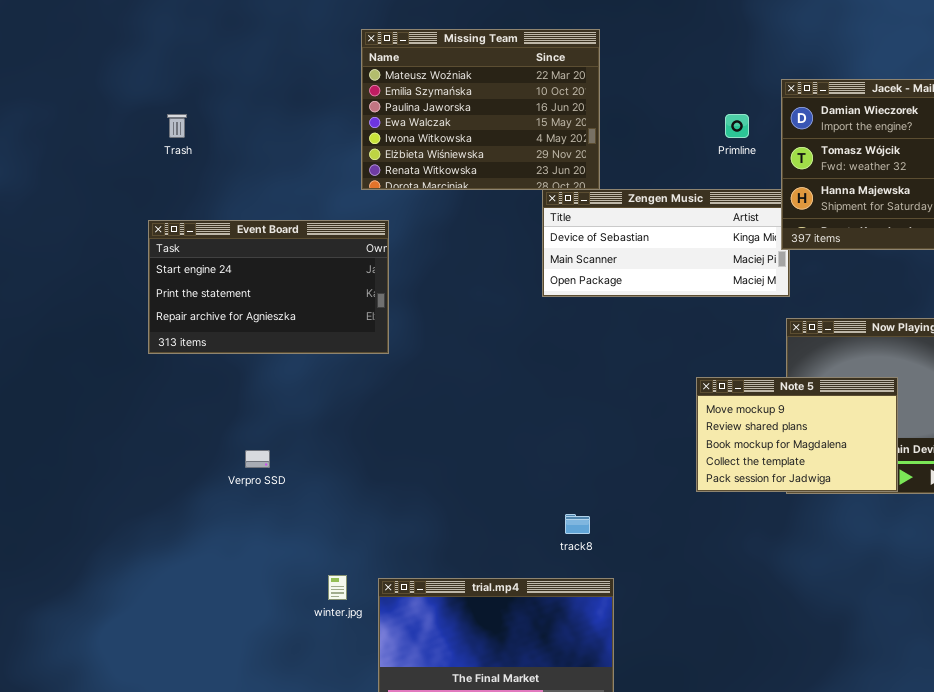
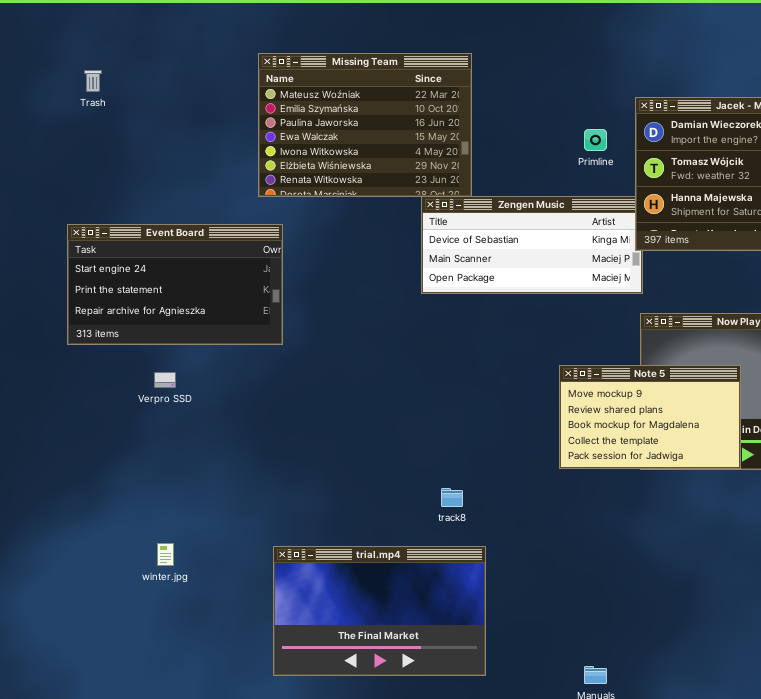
Trash: [167,114,187,138] -> [84,70,102,92], moved
Verpro SSD: [245,450,270,468] -> [154,372,176,388], moved
winter.jpg: [328,575,347,600] -> [157,543,174,566], moved

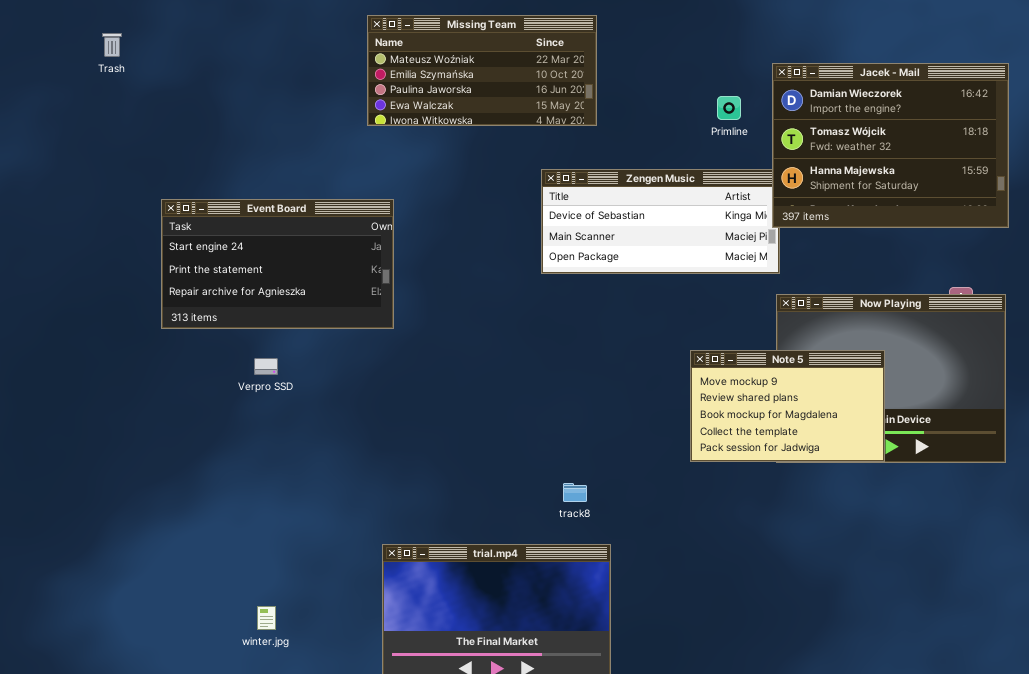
Missing Team: [258,53,472,197] -> [367,15,597,126], resized
Trash: [84,70,102,92] -> [102,33,122,57], moved
winter.jpg: [157,543,174,566] -> [257,606,276,630], moved

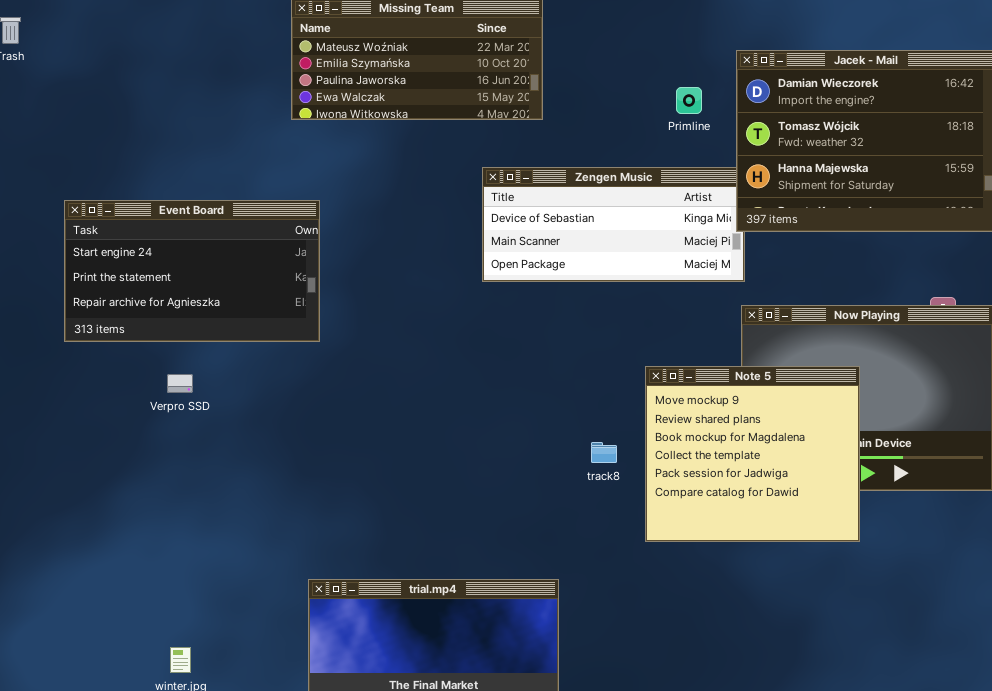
Note 5: [690,350,885,462] -> [645,366,860,542], resized
track8: [563,483,587,502] -> [591,442,617,463], moved

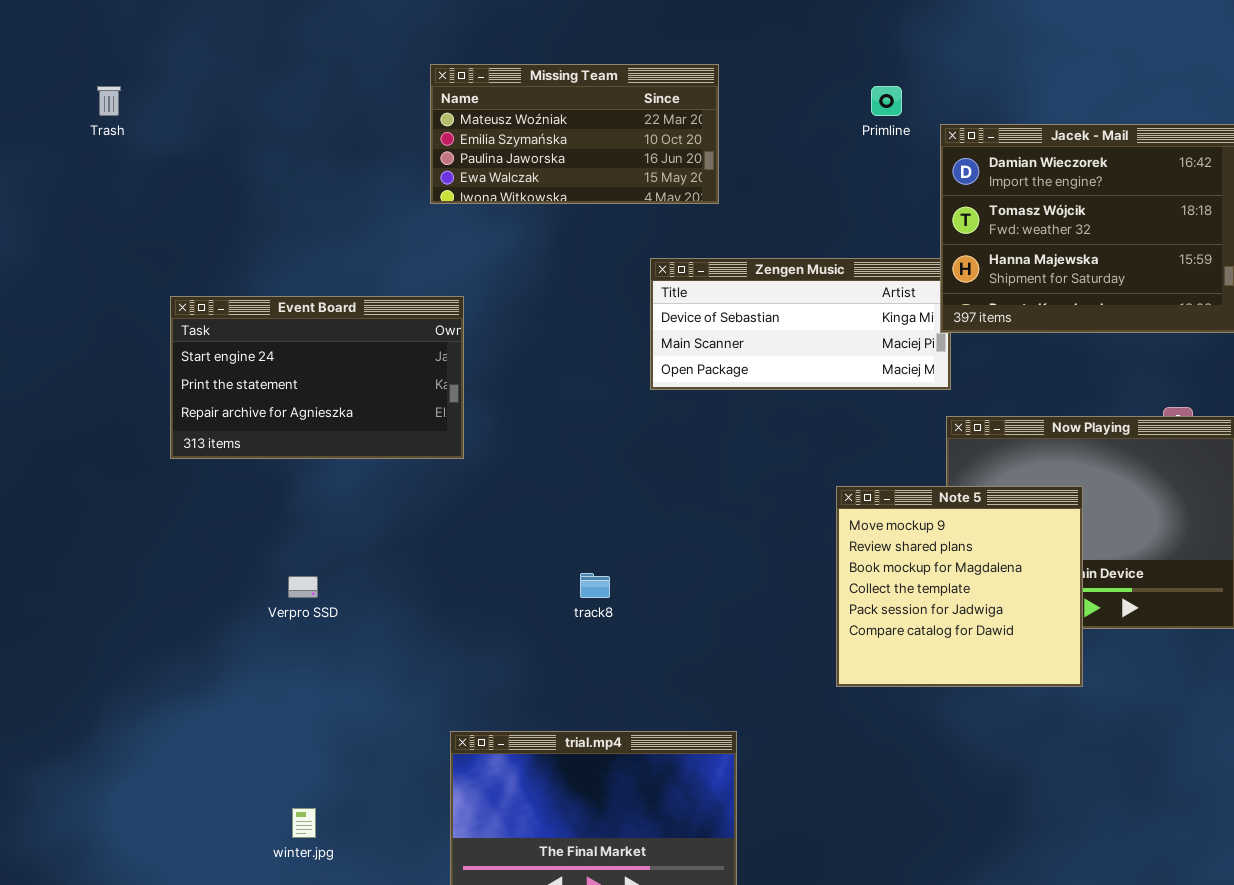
Primline: [676,87,702,114] -> [871,86,902,116], moved
Verpro SSD: [167,374,193,393] -> [288,576,318,598], moved
track8: [591,442,617,463] -> [580,573,610,598], moved

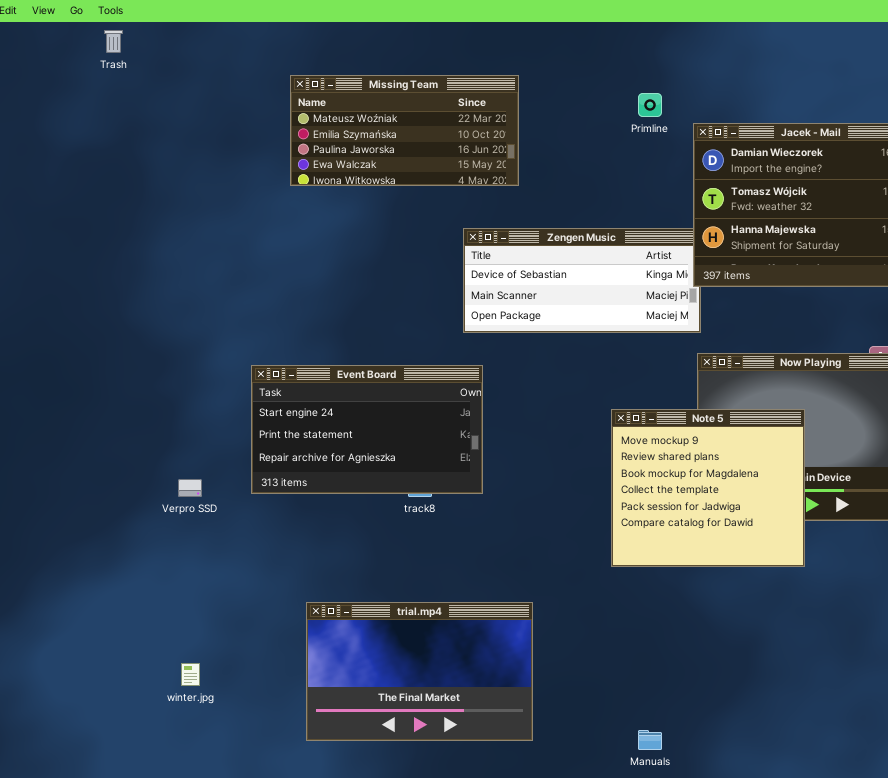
Trash: [97,86,121,116] -> [104,30,123,53], moved
Event Board: [170,296,464,459] -> [251,365,483,494], moved

